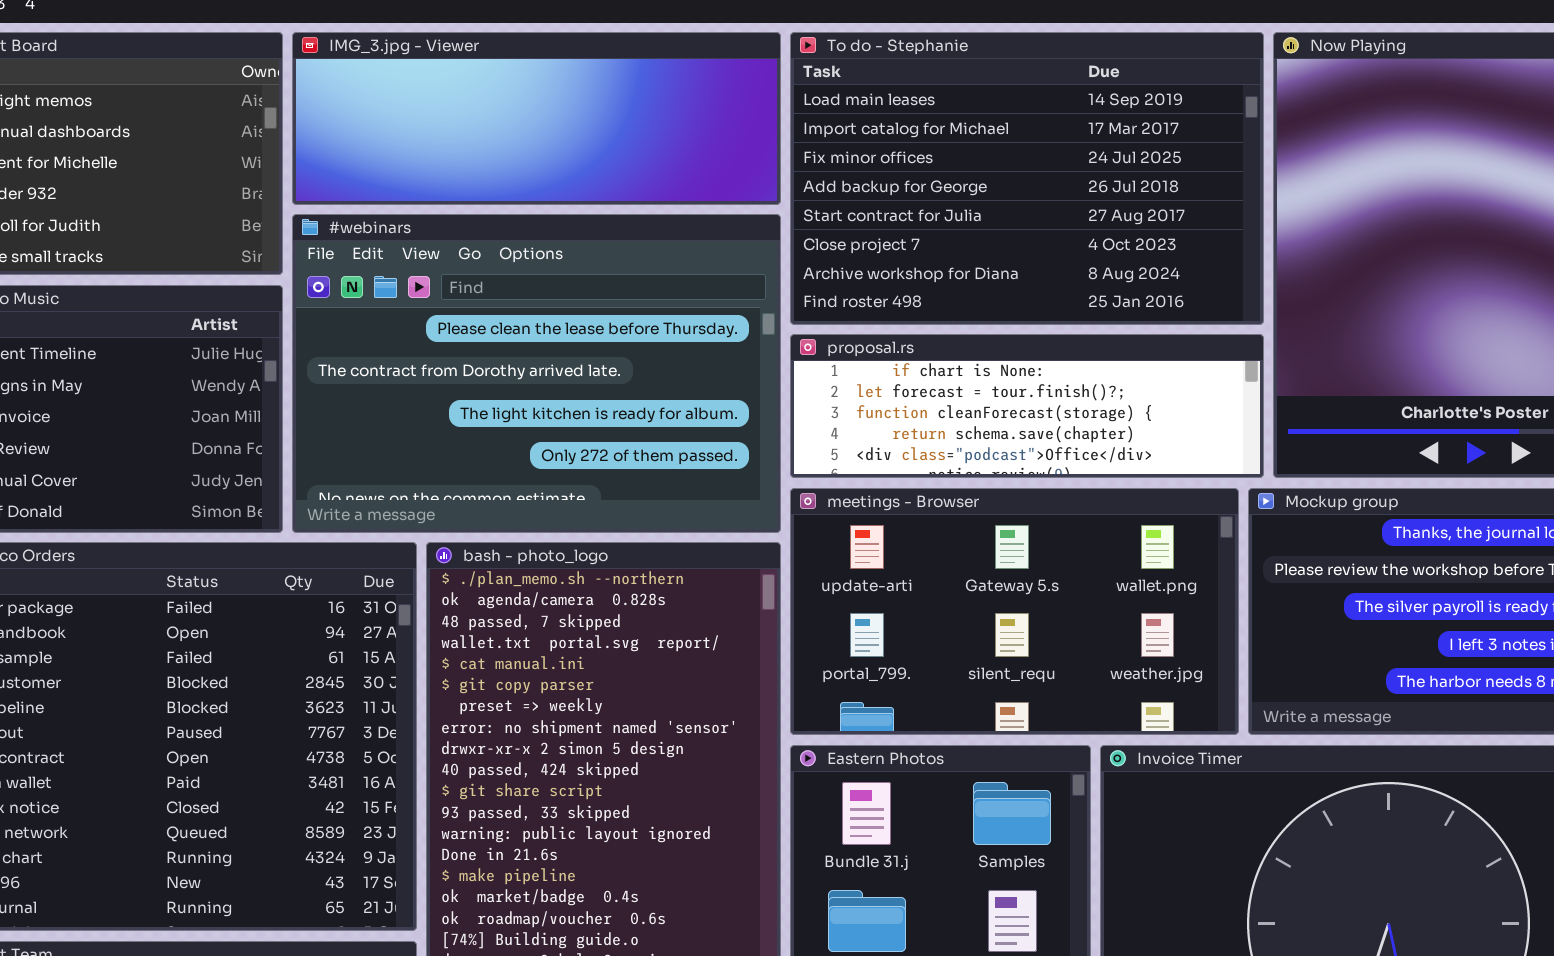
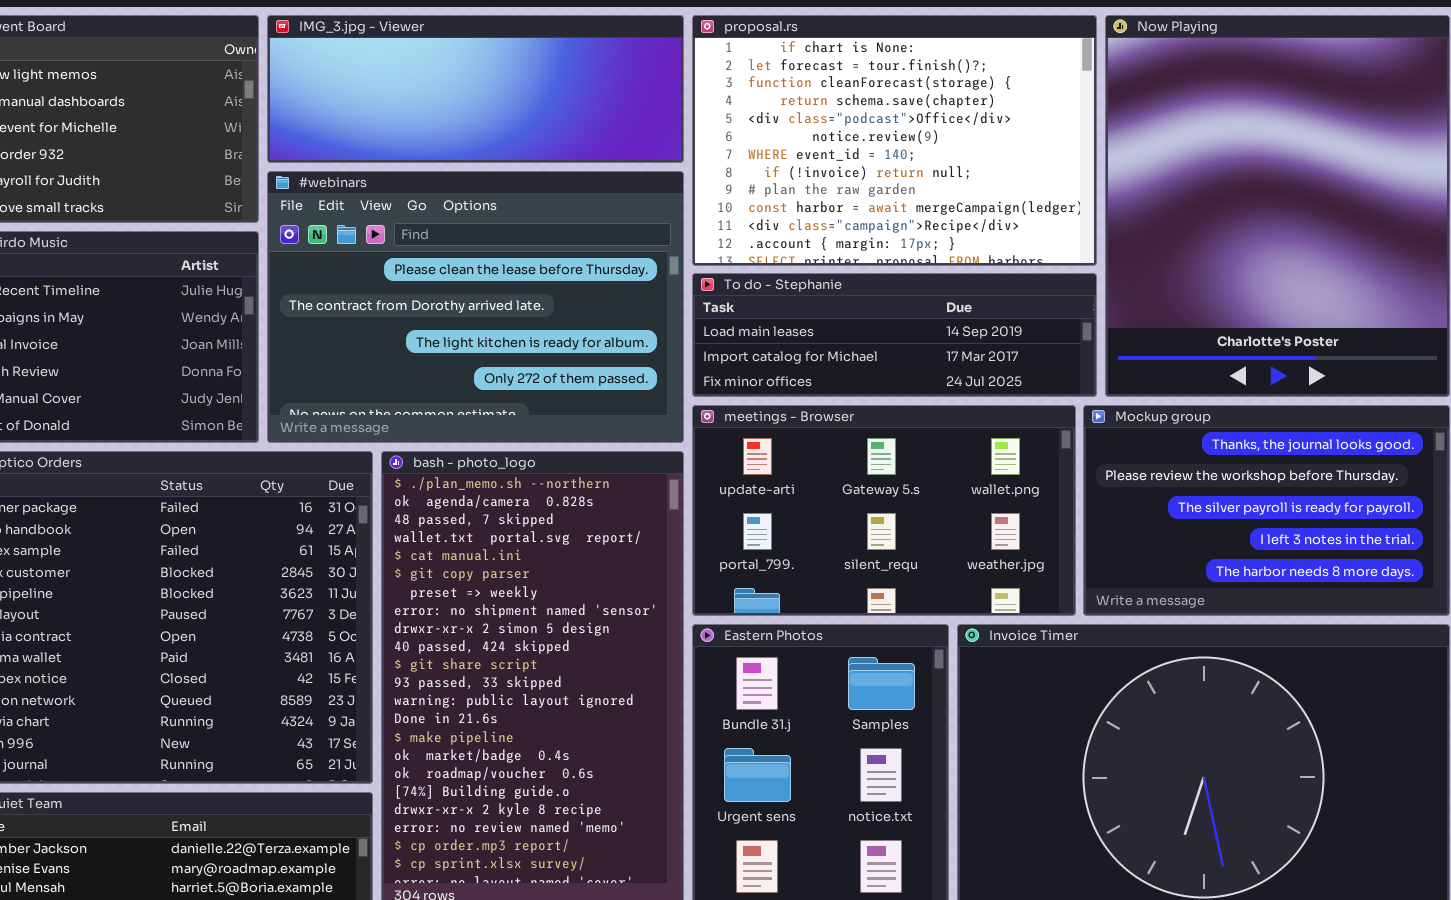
To do - Stephanie: [790,32,1264,325] -> [692,273,1097,397], moved, resized
proposal.rs: [790,334,1264,478] -> [692,15,1097,266], moved, resized

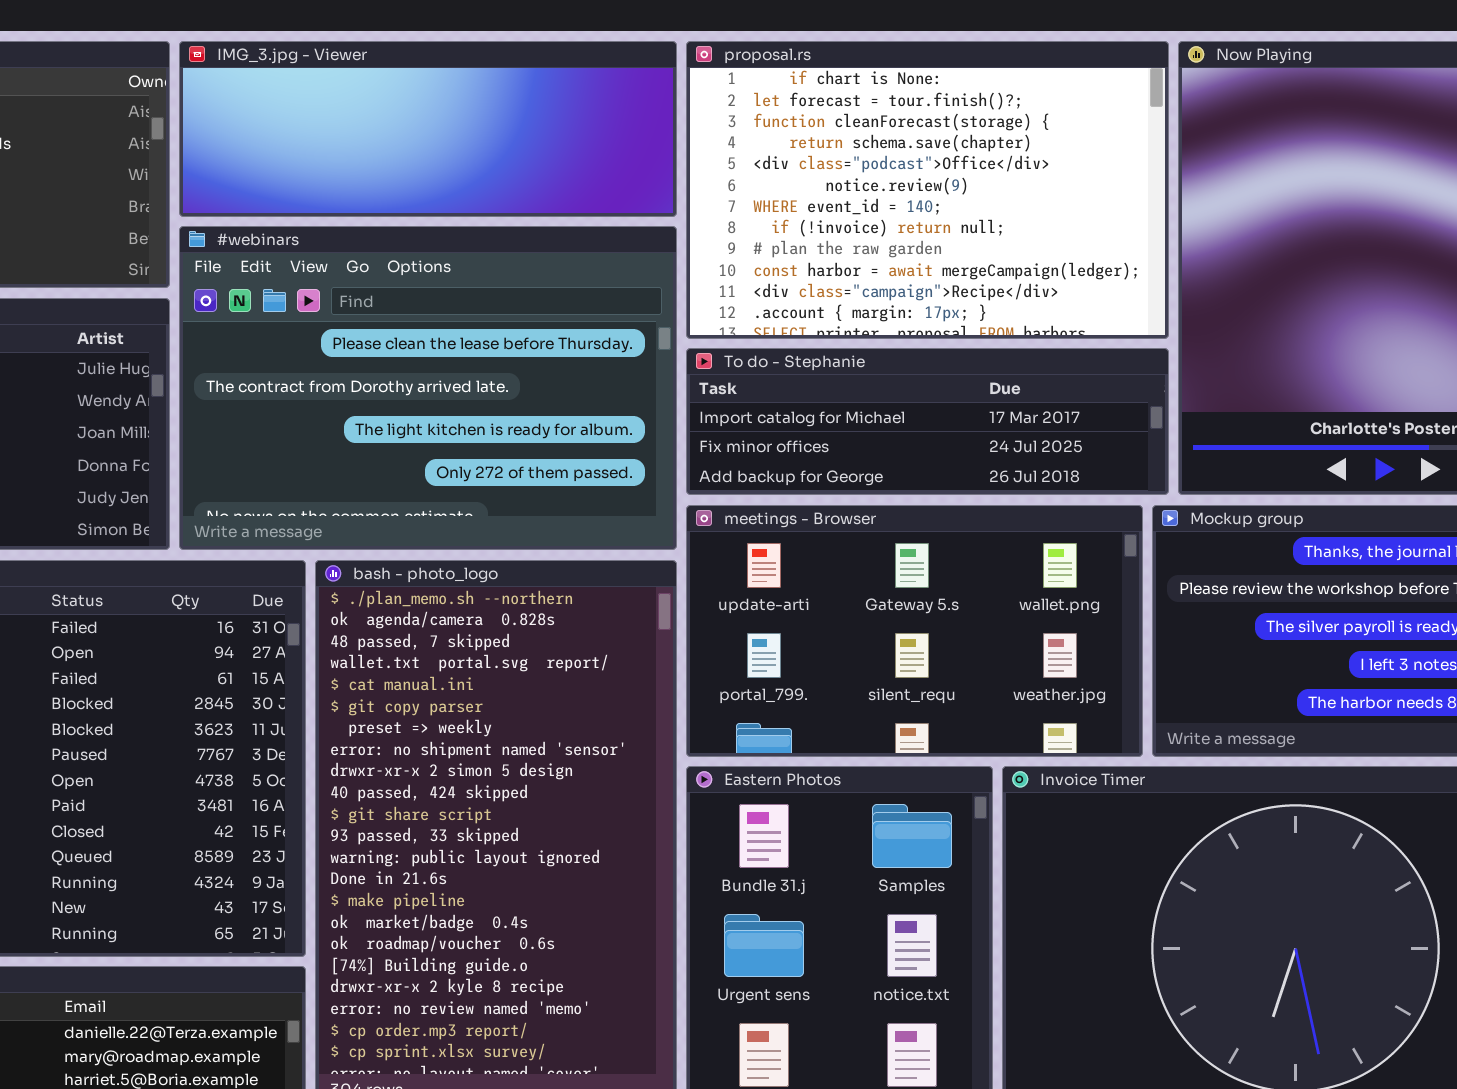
To do - Stephanie: [692,273,1097,397] -> [686,348,1169,495], scrolled down 1 row

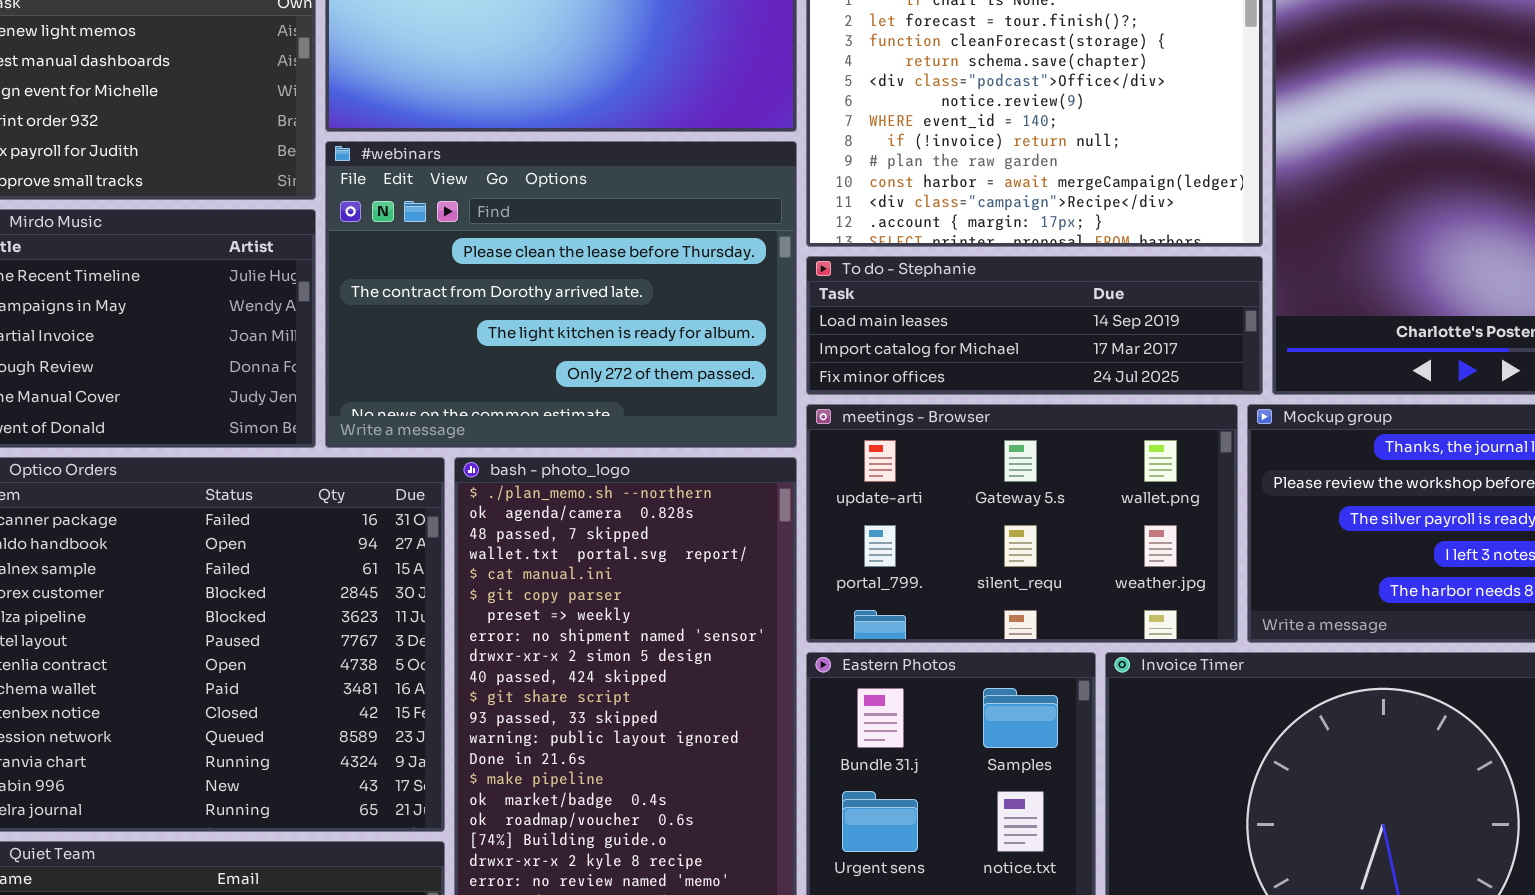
To do - Stephanie: [686,348,1169,495] -> [806,256,1263,395], scrolled up 1 row

